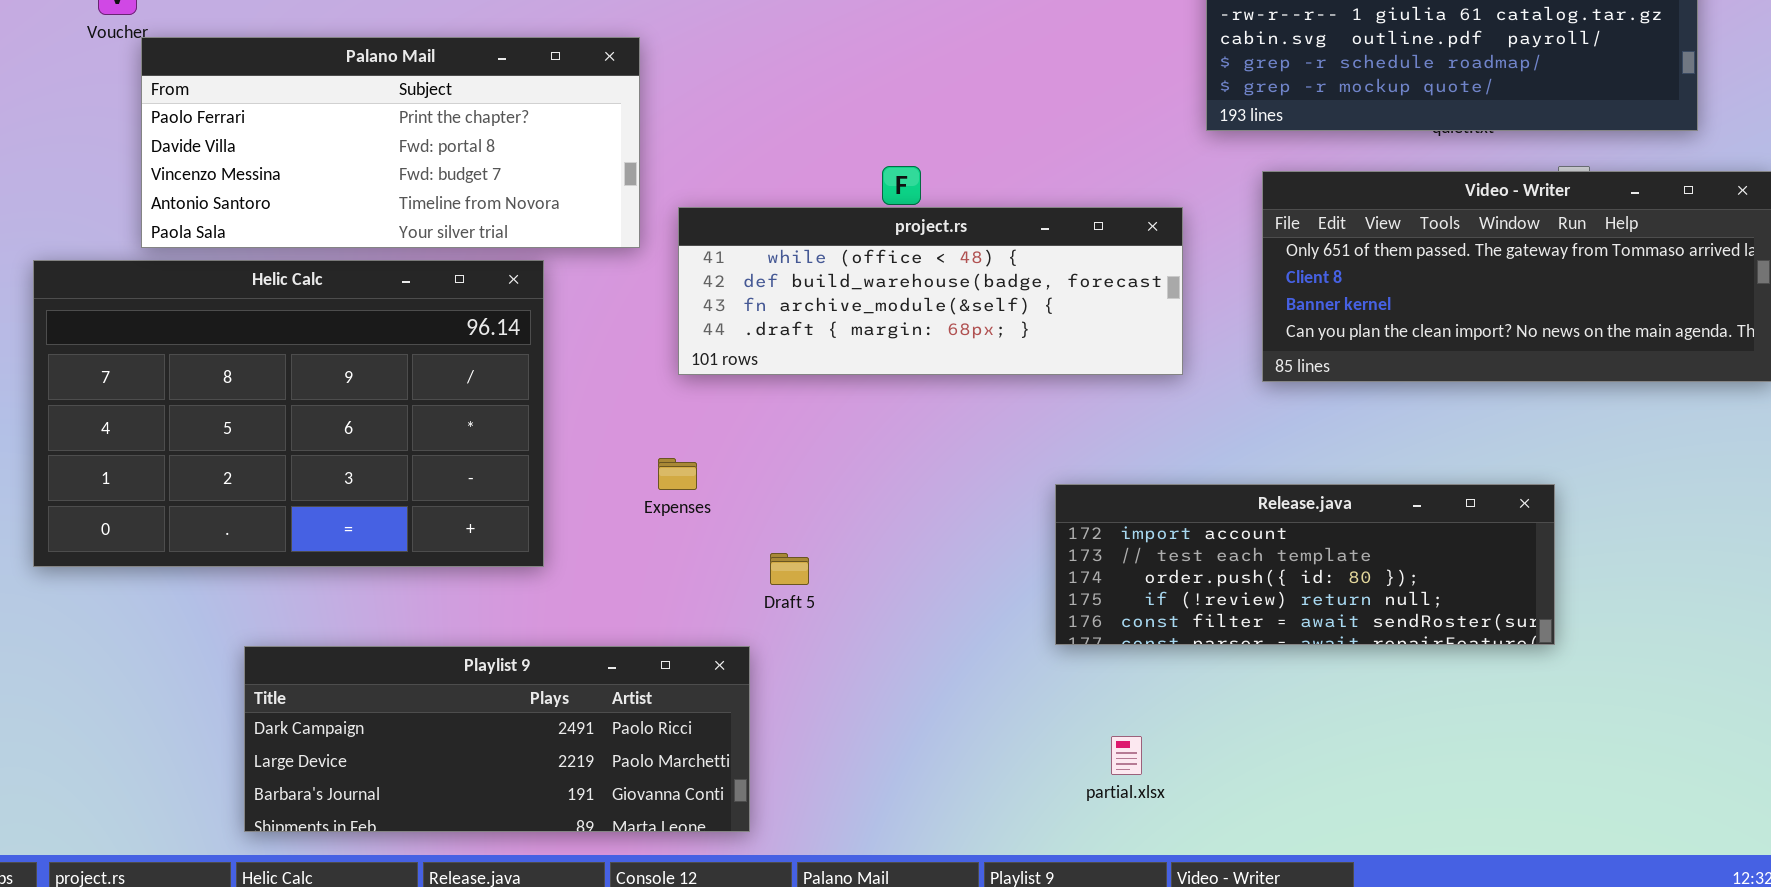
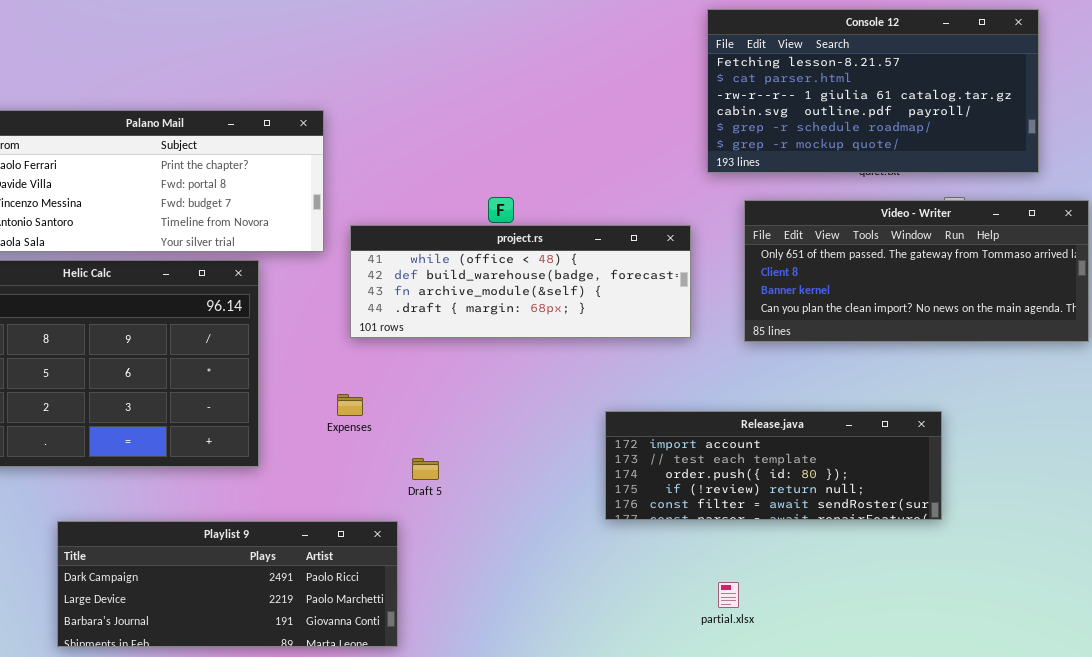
partial.xlsx: [1111,736,1142,775] -> [718,582,739,608], moved

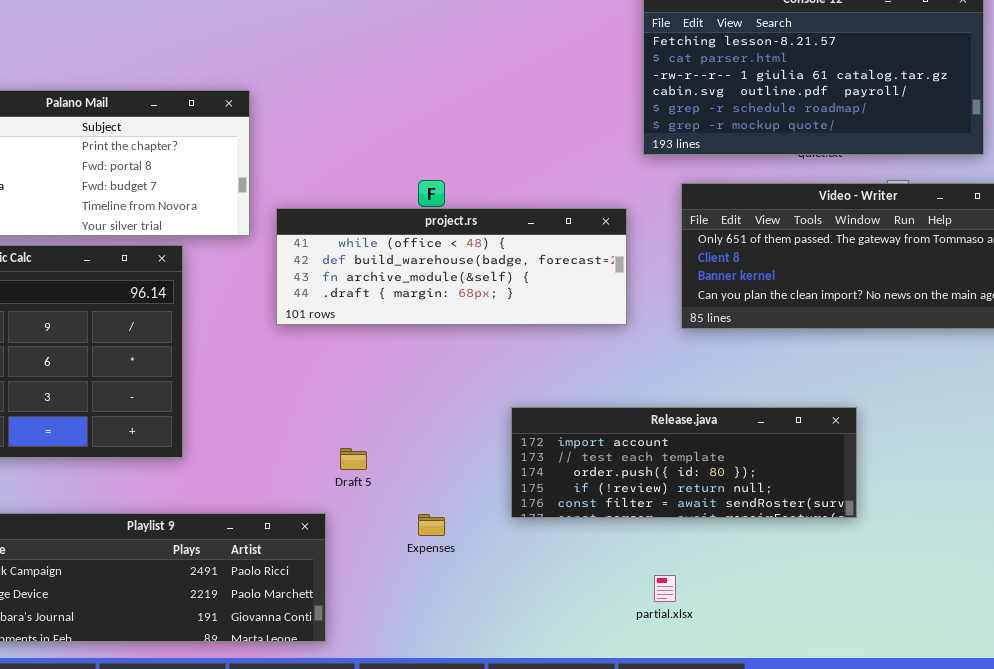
Expenses: [337,394,363,416] -> [418,514,445,536], moved
Release.java: [605,411,942,520] -> [511,407,857,518], moved

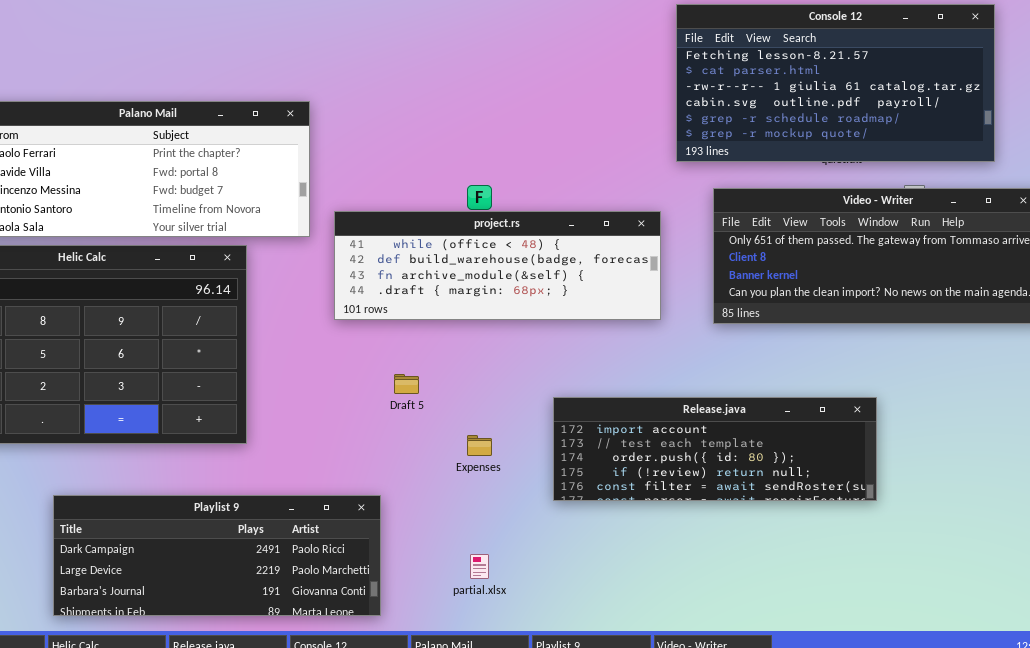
Draft 5: [340,448,367,470] -> [394,374,419,394], moved
Expenses: [418,514,445,536] -> [467,435,492,456], moved
partial.xlsx: [654,575,676,602] -> [470,554,489,579], moved

